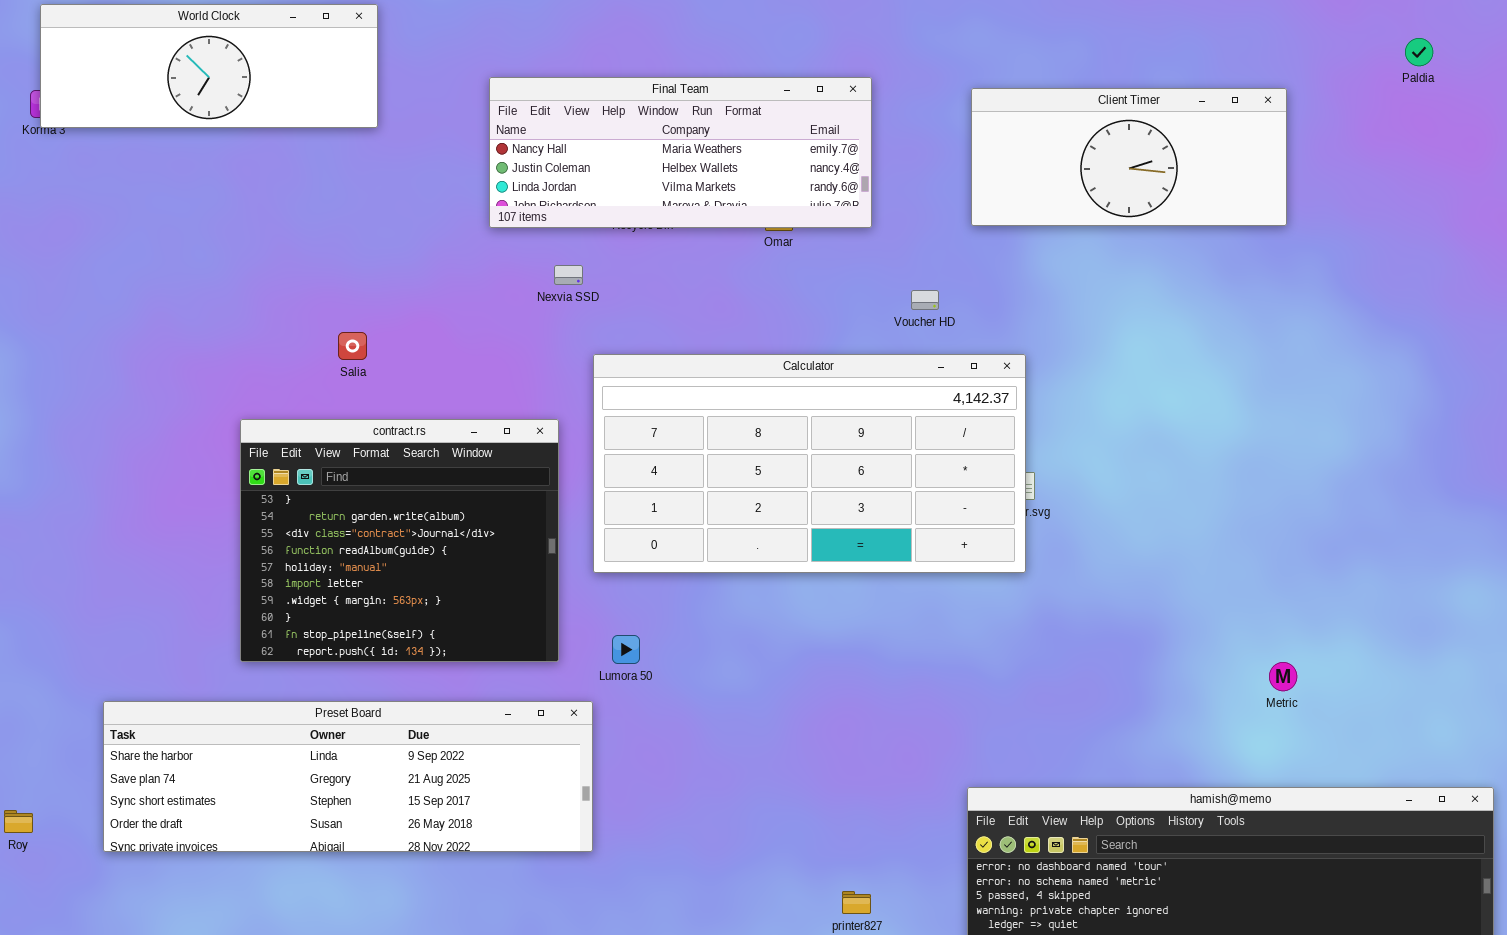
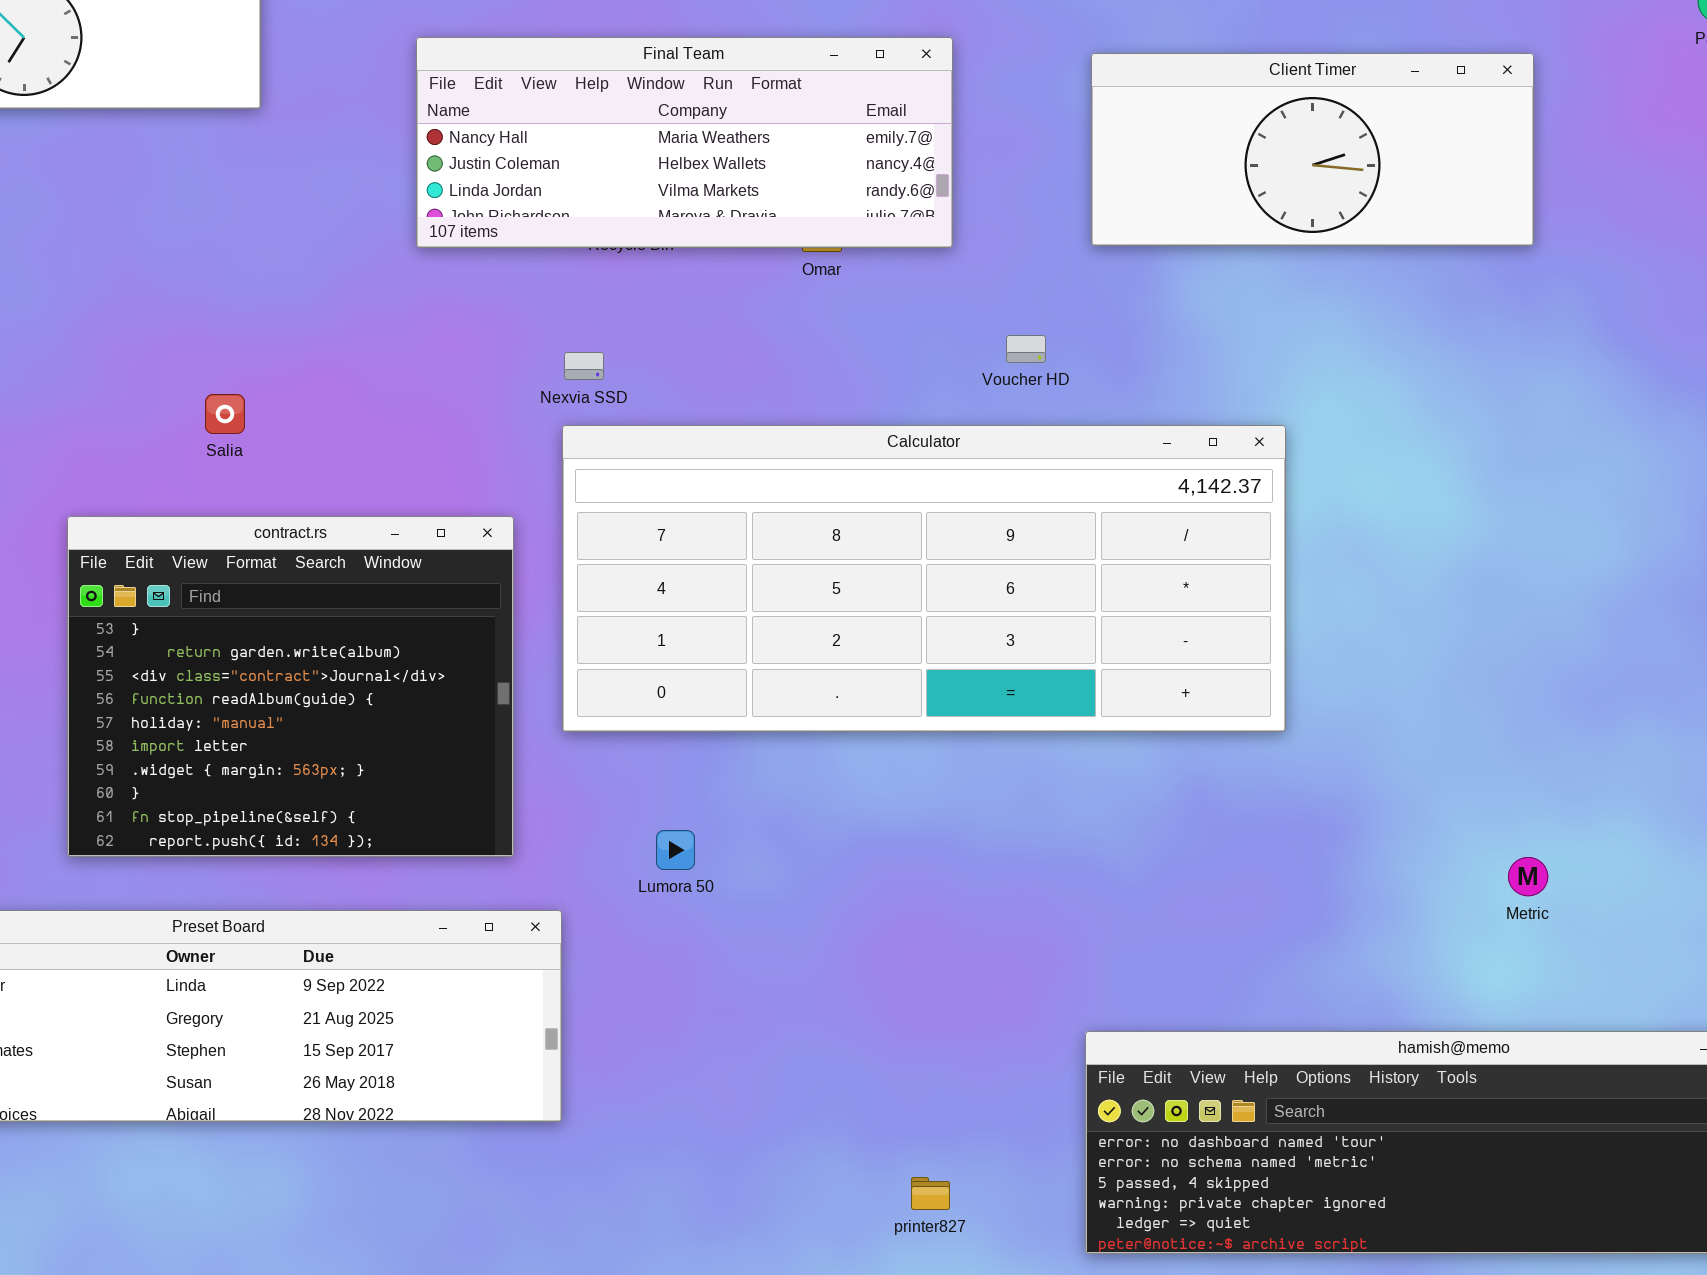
Nexvia SSD: [554,265,583,285] -> [564,352,604,380], moved
Calculator: [593,354,1026,573] -> [562,425,1286,732], resized
Lumora 50: [612,635,640,664] -> [656,830,695,870], moved

